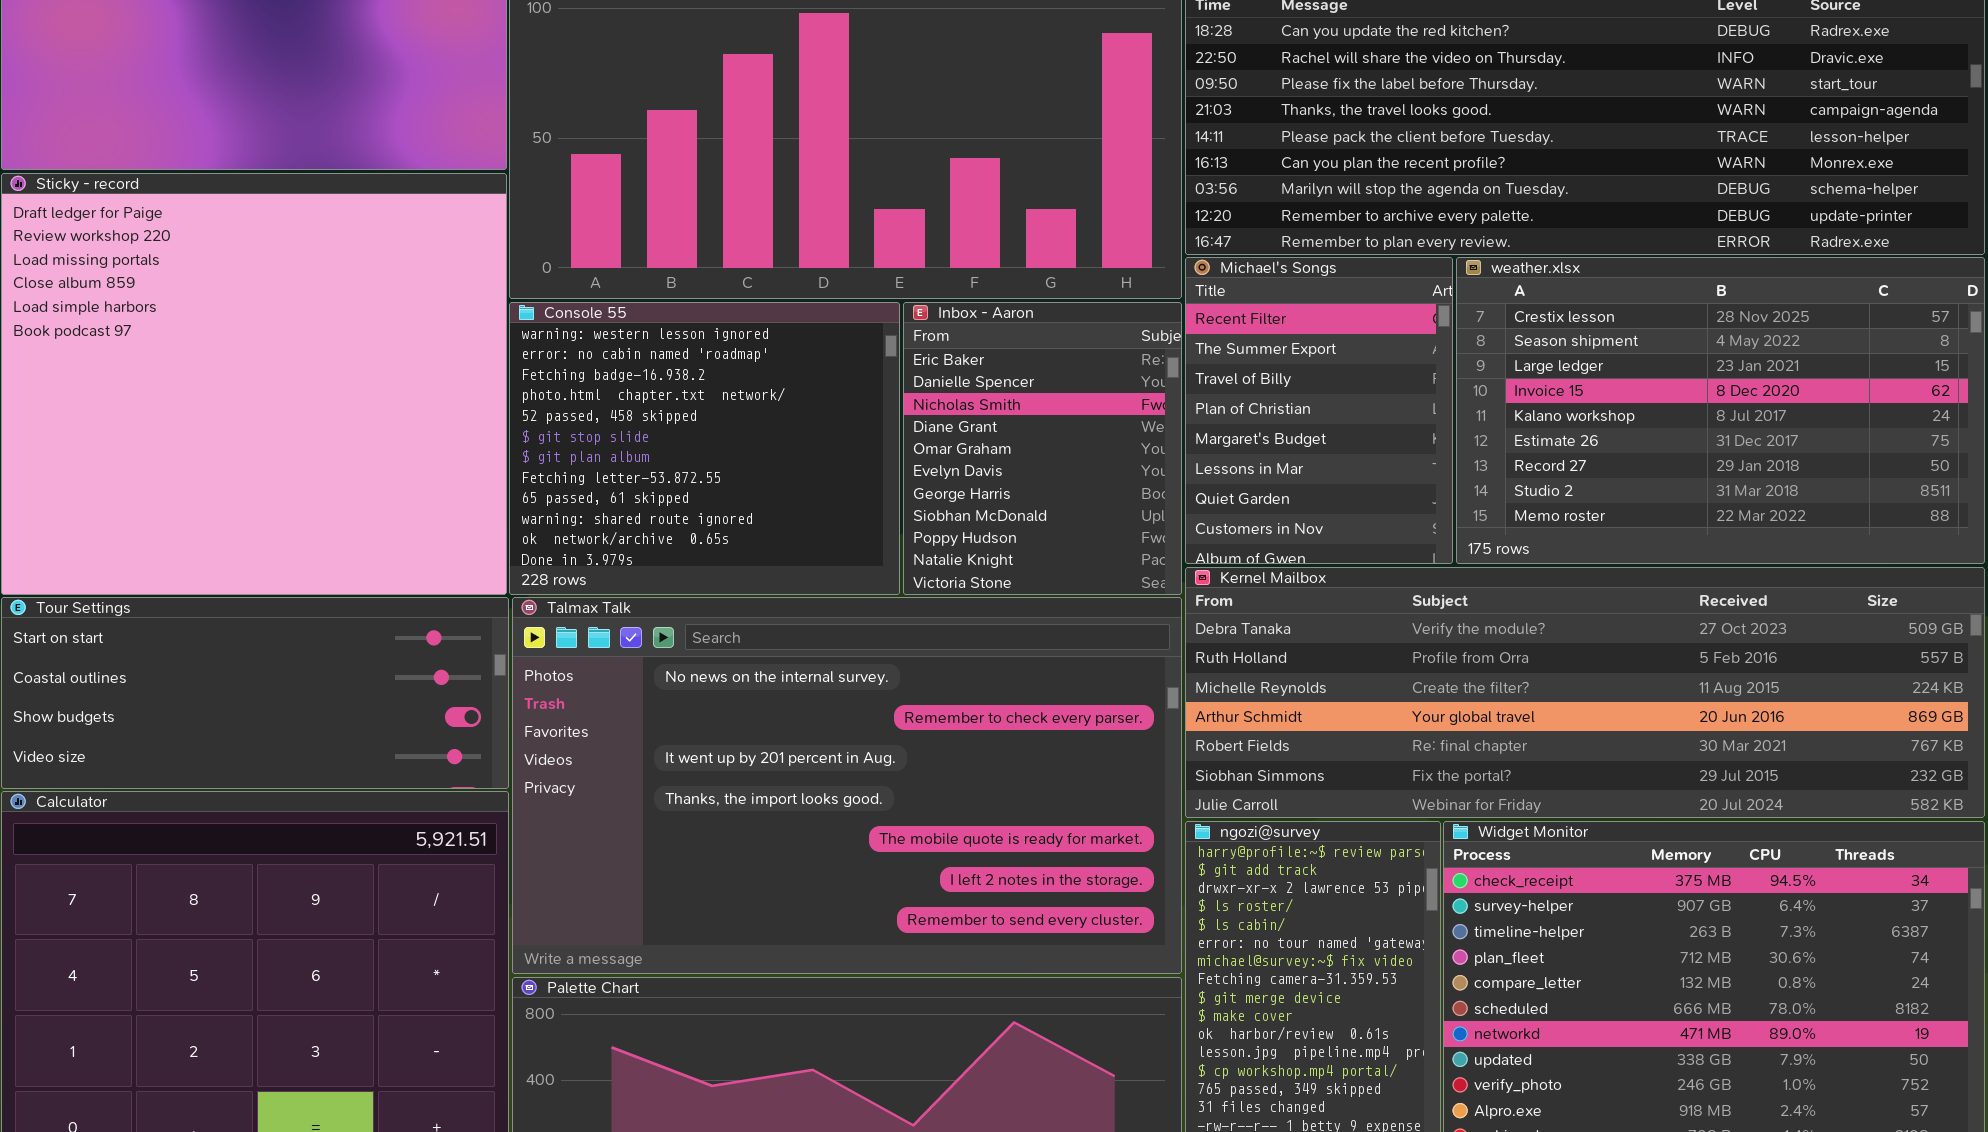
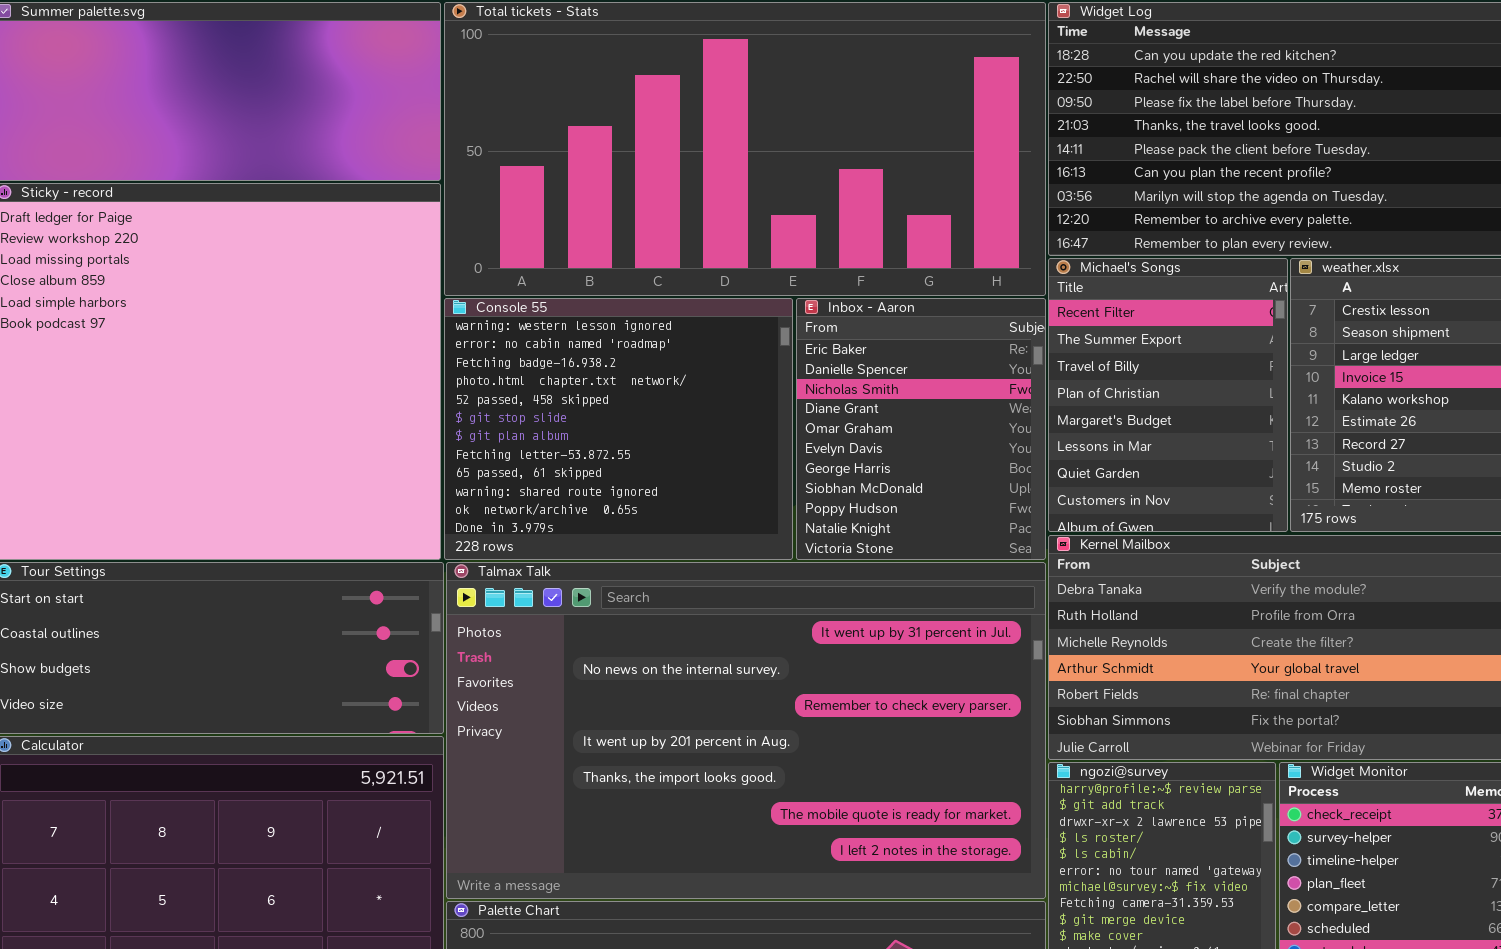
Talmax Talk: [512,597,1182,974] -> [446,562,1046,899], scrolled up 1 row

